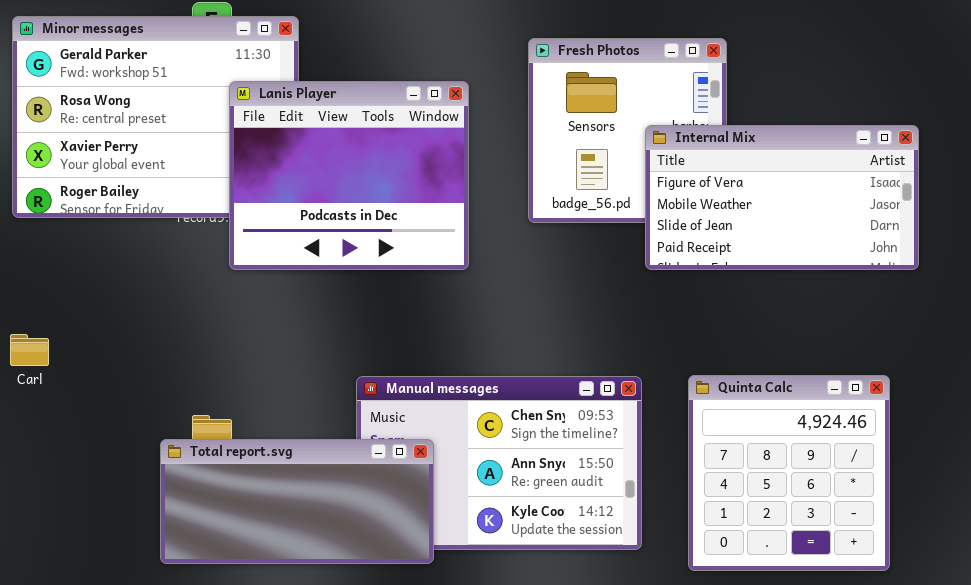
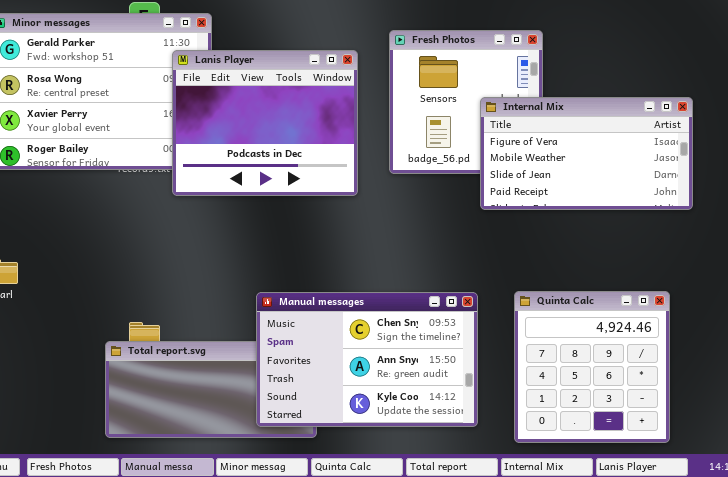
Lanis Player: [229,81,469,270] -> [172,50,358,196], moved
Manual messages: [356,376,642,550] -> [256,292,478,427], raised

